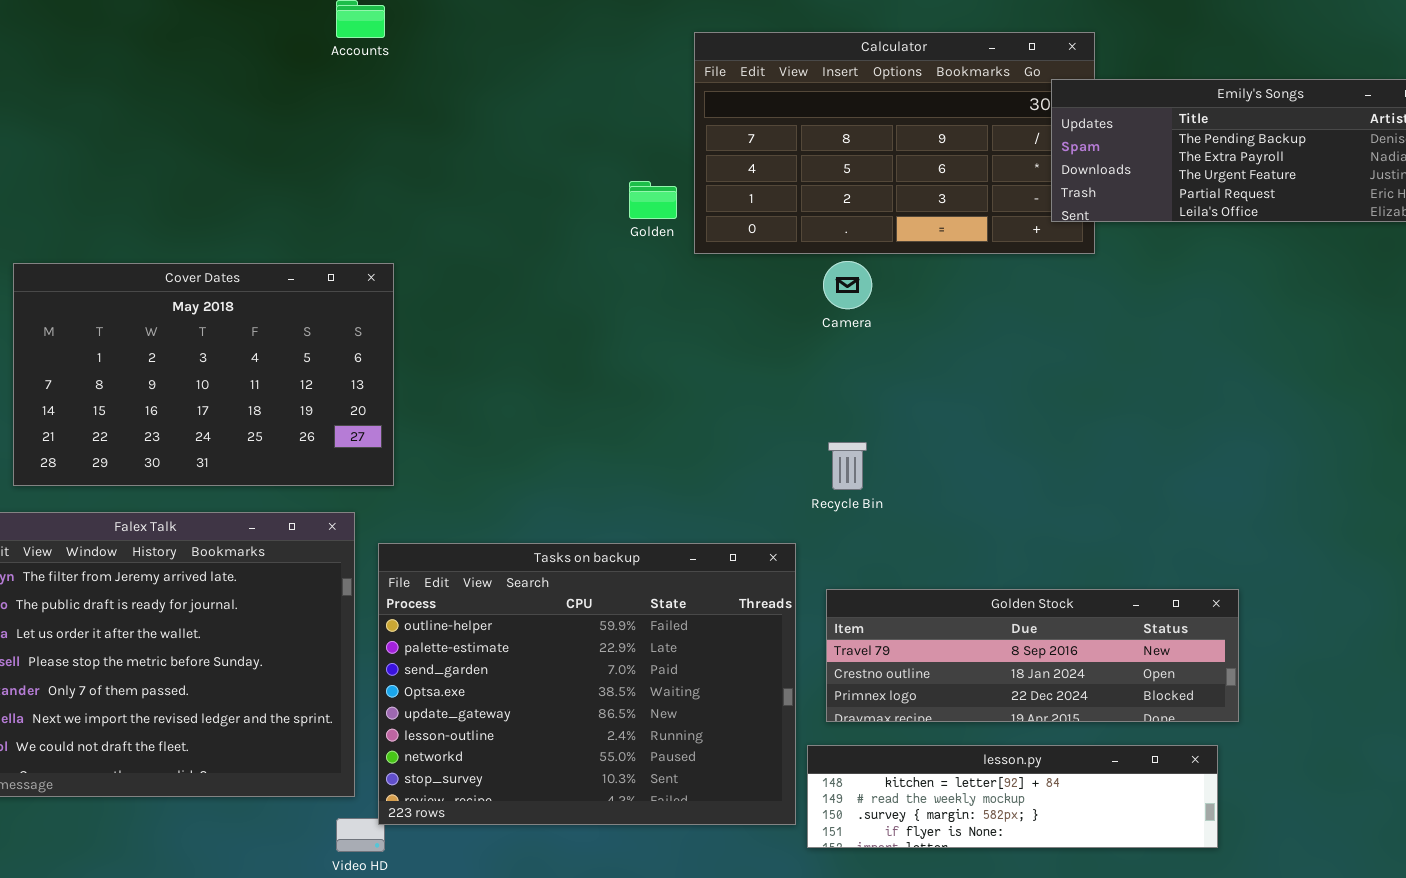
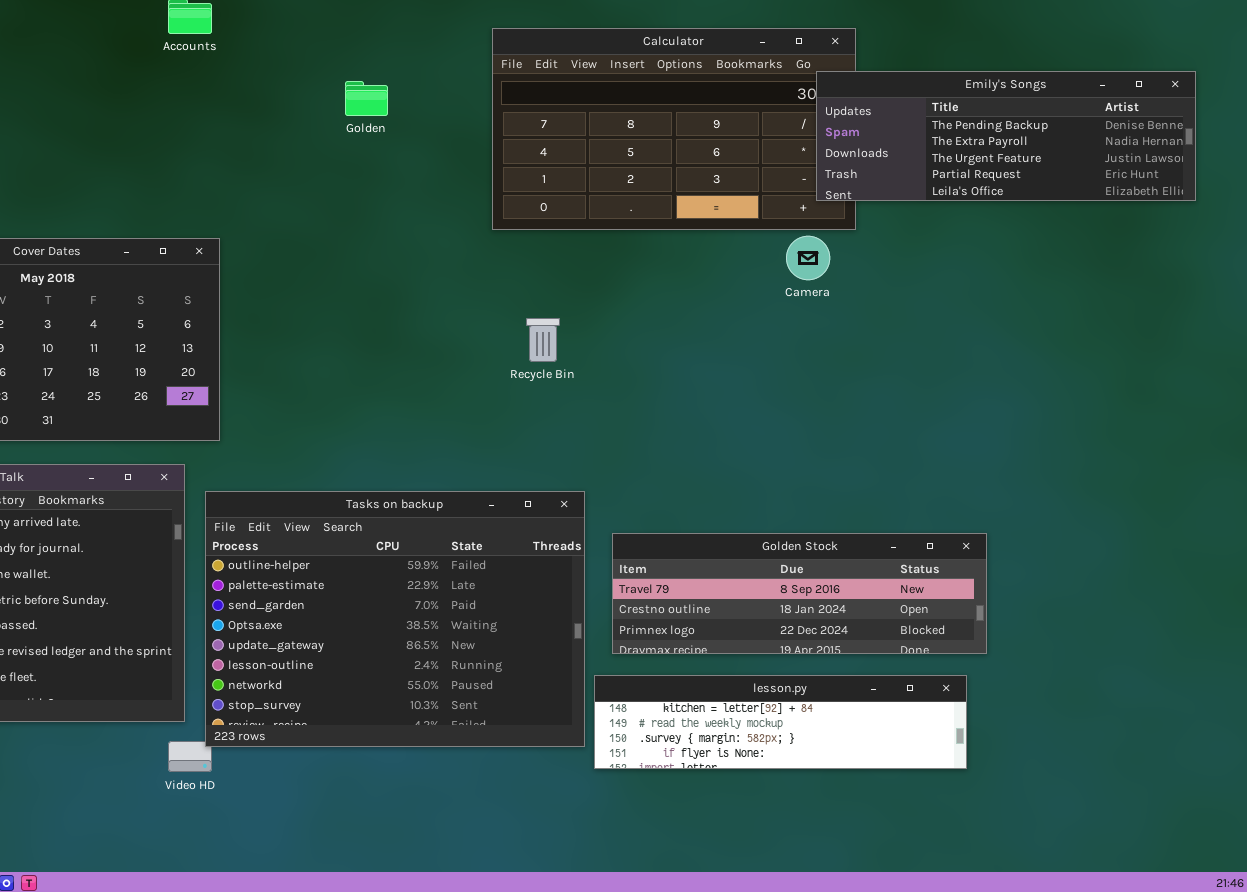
Golden: [629,181,677,219] -> [345,81,388,116], moved
Camera: [823,261,872,309] -> [786,236,830,280], moved
Recycle Bin: [828,442,867,490] -> [526,318,560,362], moved

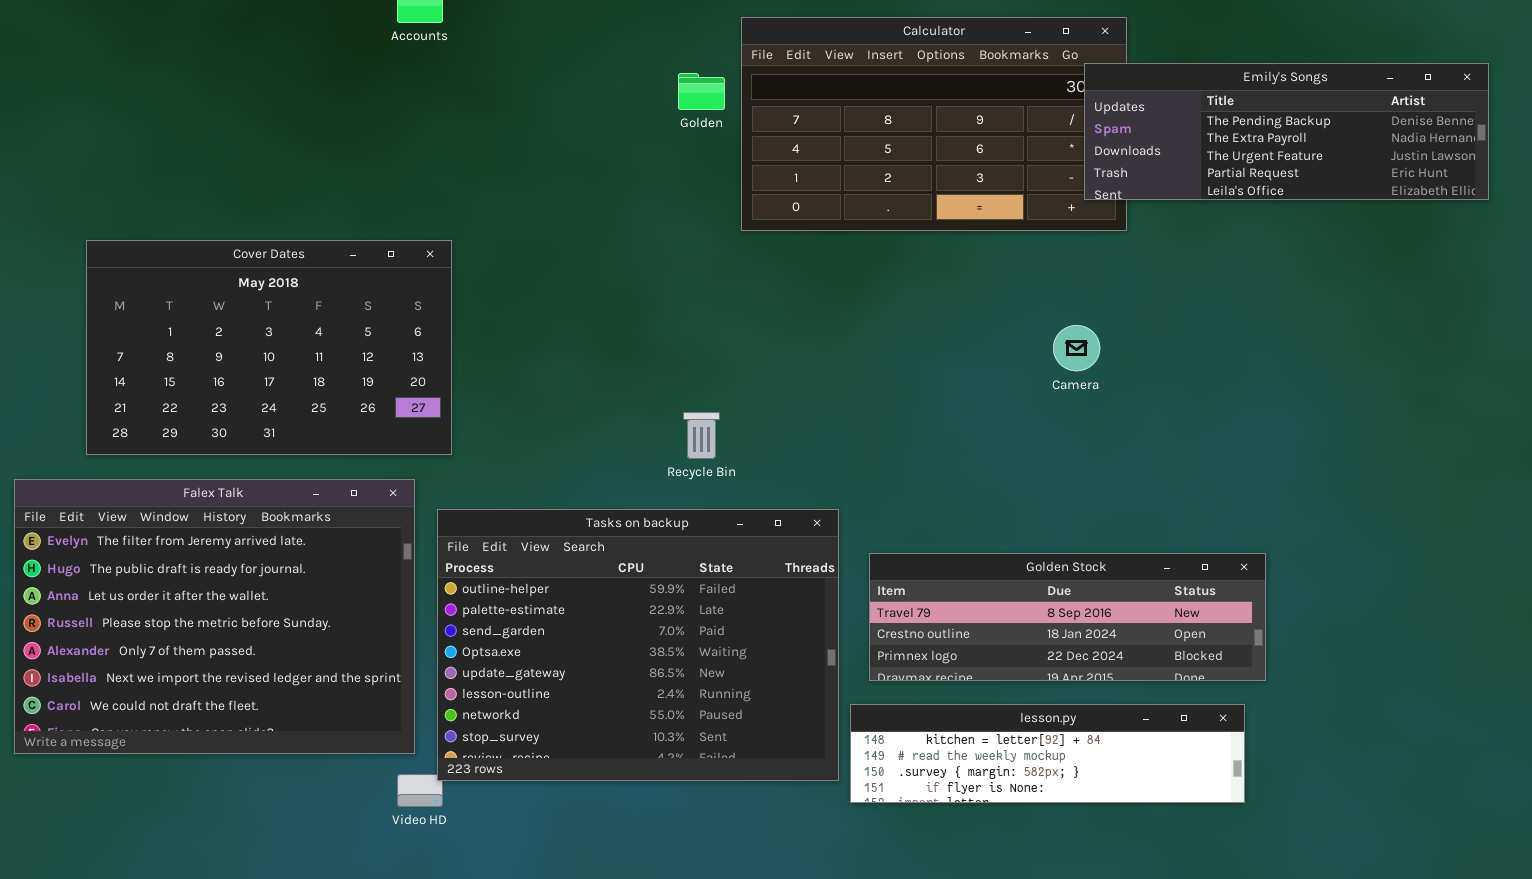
Golden: [345,81,388,116] -> [678,73,725,110], moved
Camera: [786,236,830,280] -> [1053,325,1100,371], moved
Recycle Bin: [526,318,560,362] -> [683,412,720,459], moved

